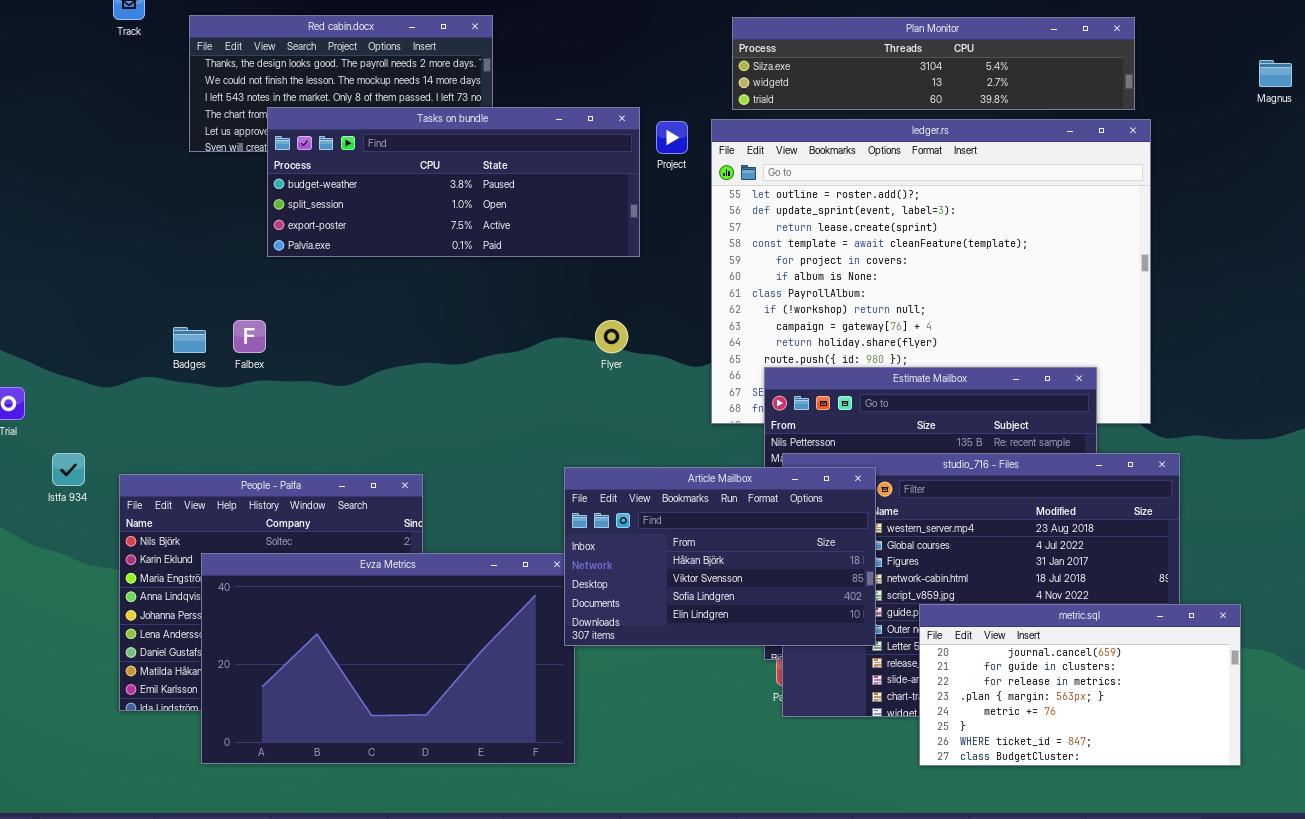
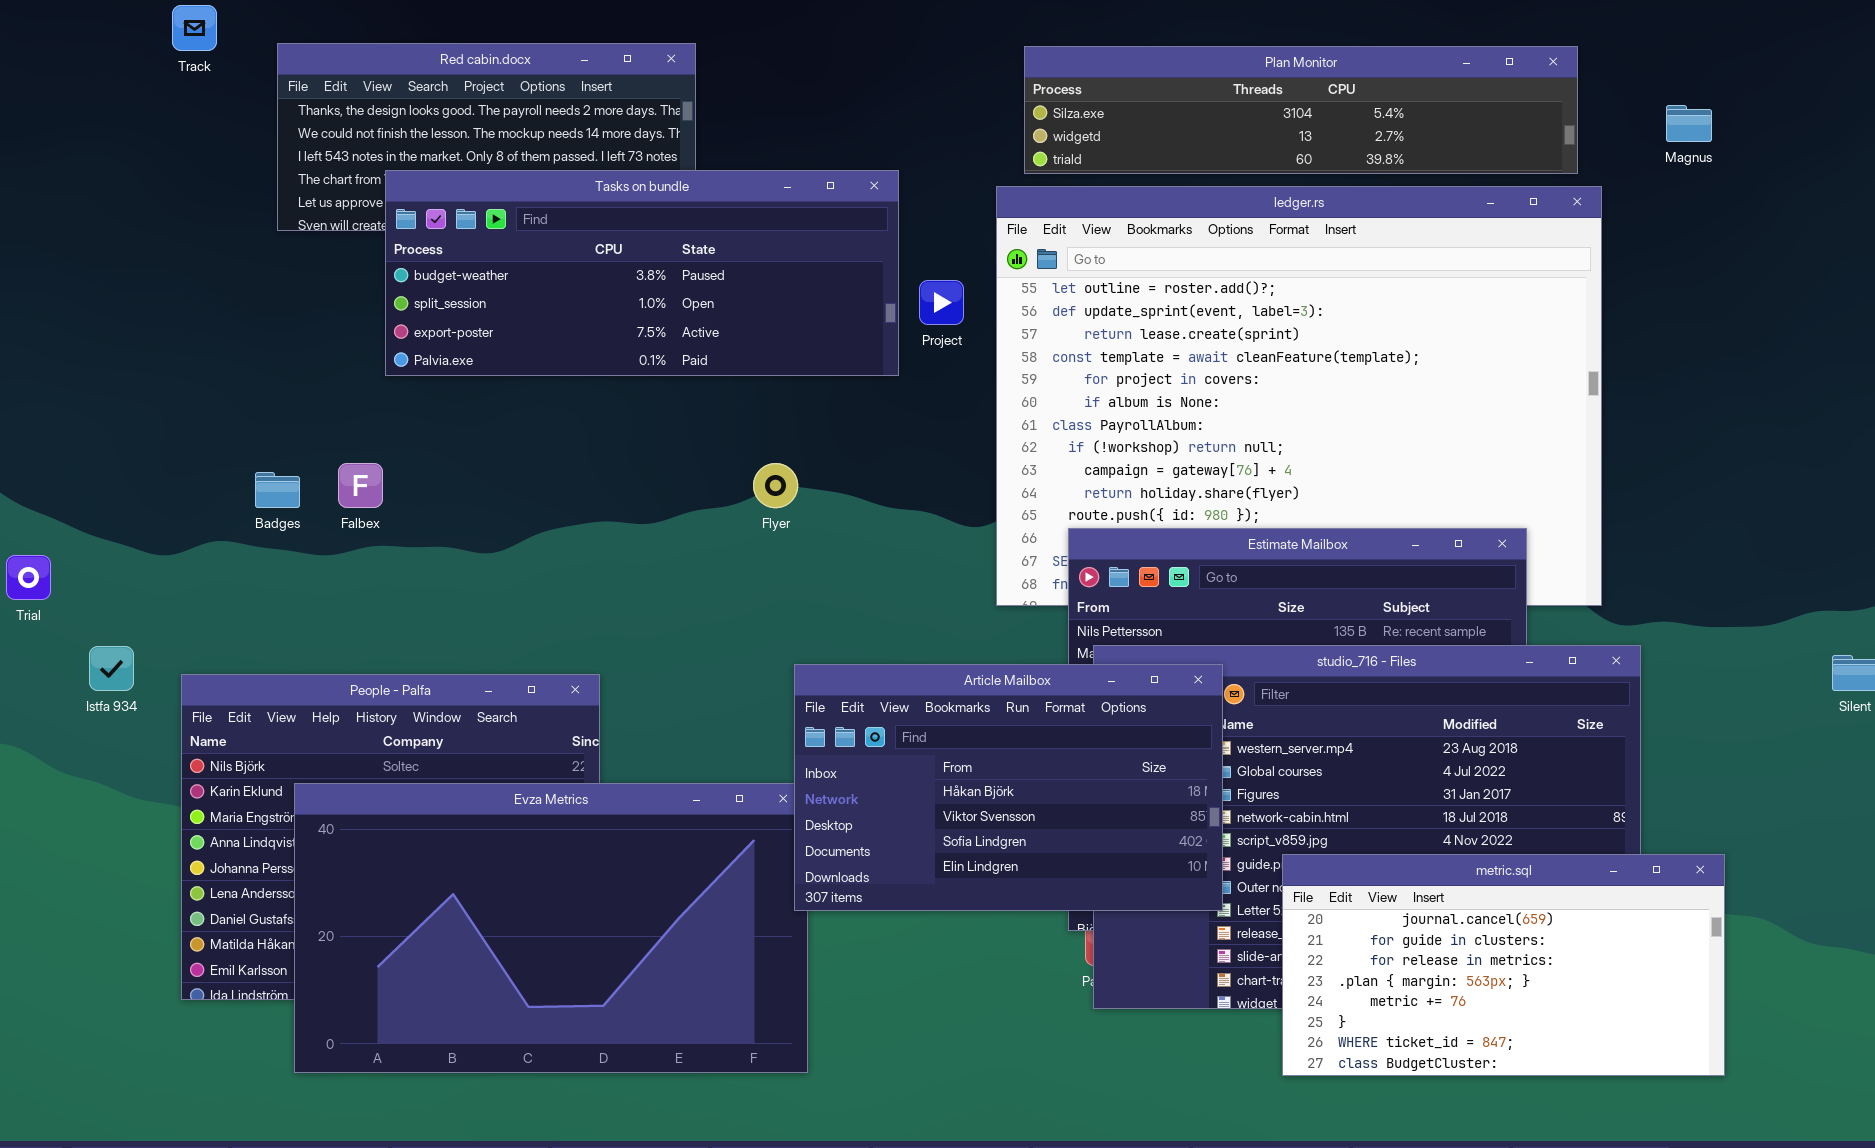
Magnus: [1259,60,1292,87] -> [1666,105,1712,142], moved
Project: [656,121,688,154] -> [919,280,964,325], moved
Flyer: [595,320,628,353] -> [753,463,798,508], moved

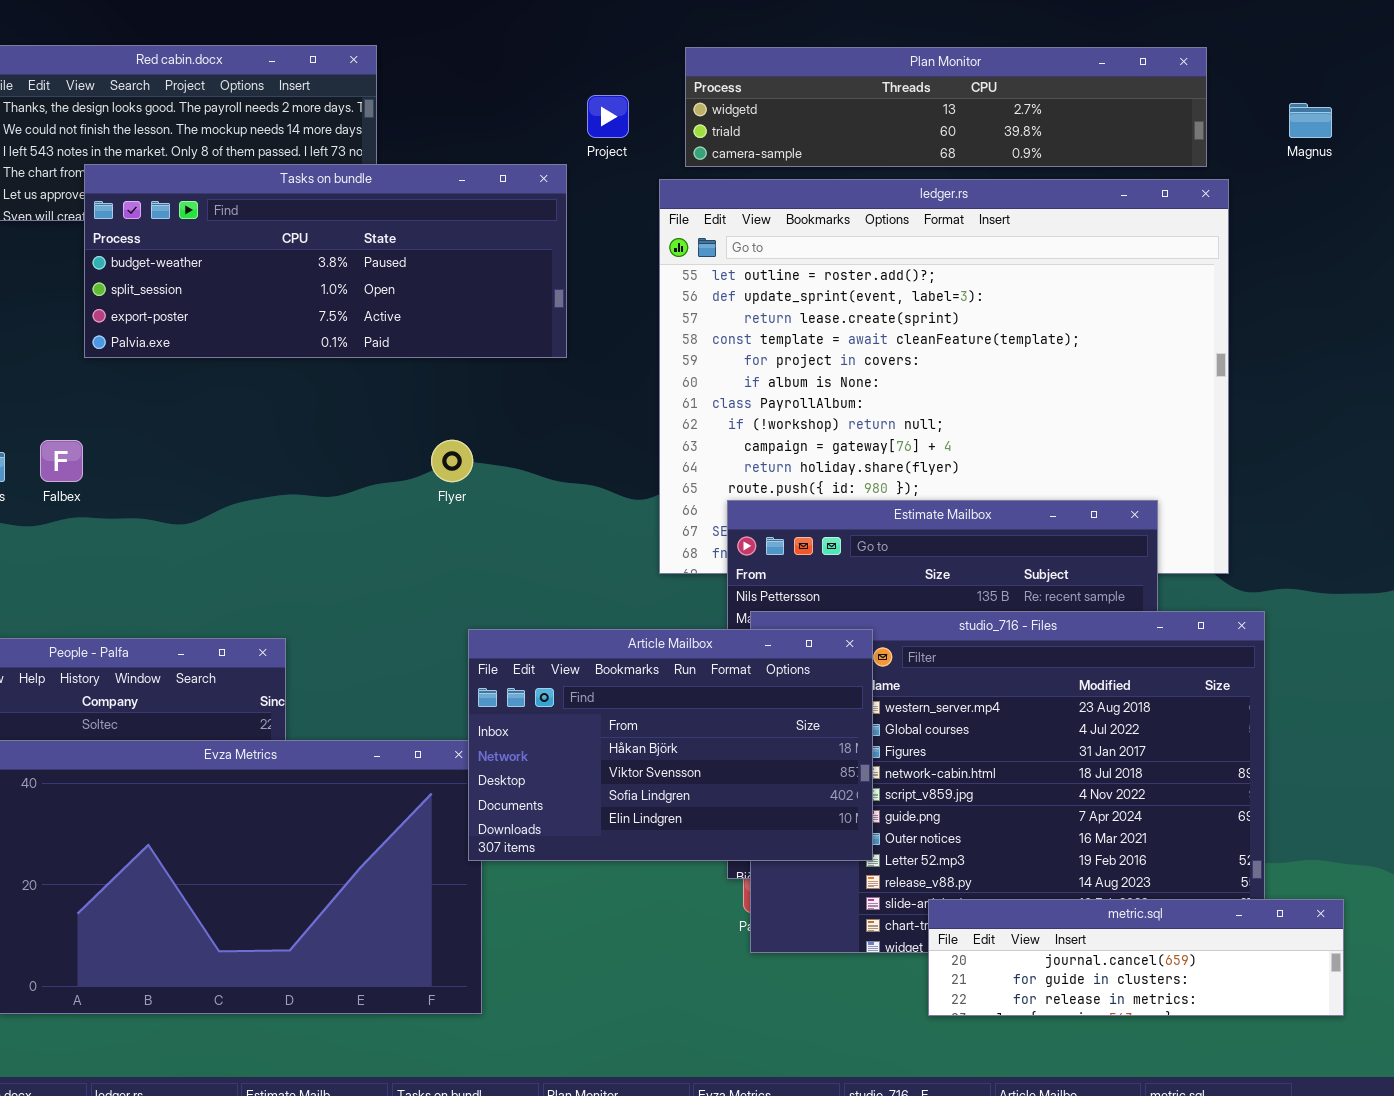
Plan Monitor: [1024,46,1578,174] -> [685,47,1207,167], scrolled down 1 row
Project: [919,280,964,325] -> [587,95,629,138], moved
metric.sql: [1282,854,1725,1076] -> [928,899,1344,1016], resized

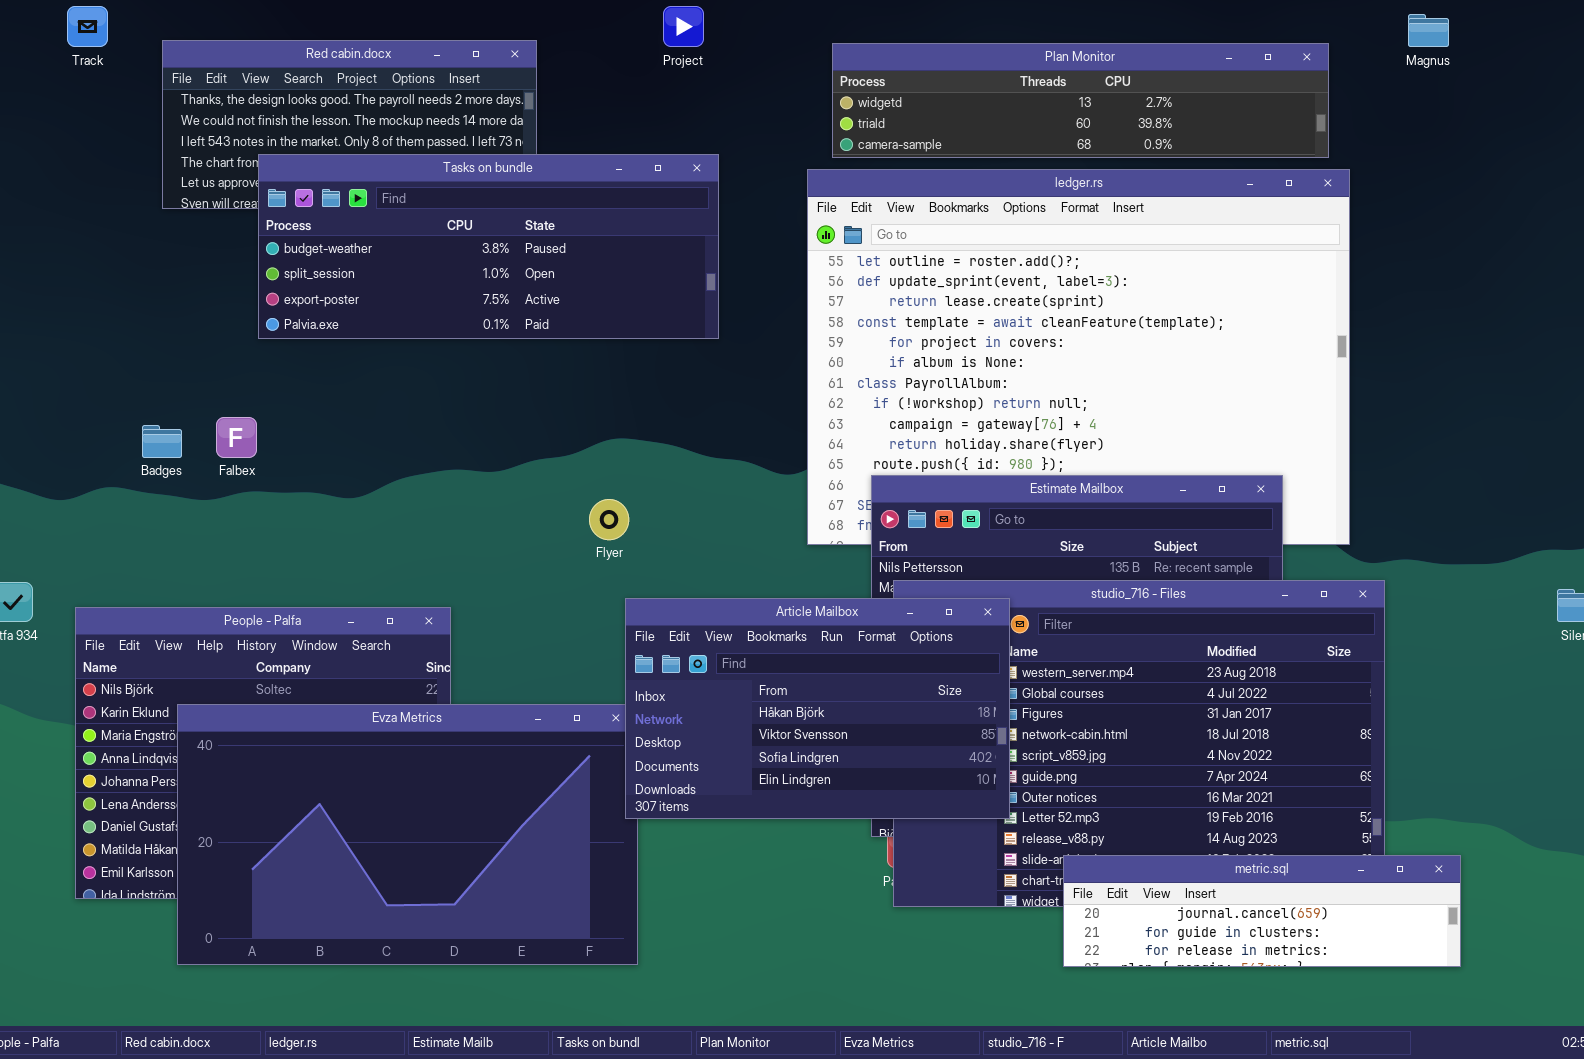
Project: [587,95,629,138] -> [663,6,704,47], moved
Magnus: [1289,103,1332,138] -> [1408,14,1449,47], moved
Flyer: [431,440,473,482] -> [589,499,629,540], moved

